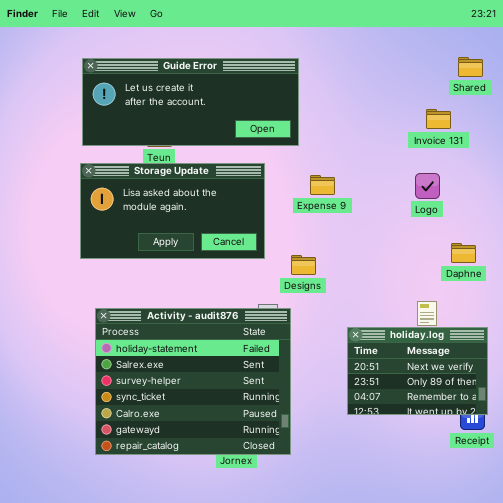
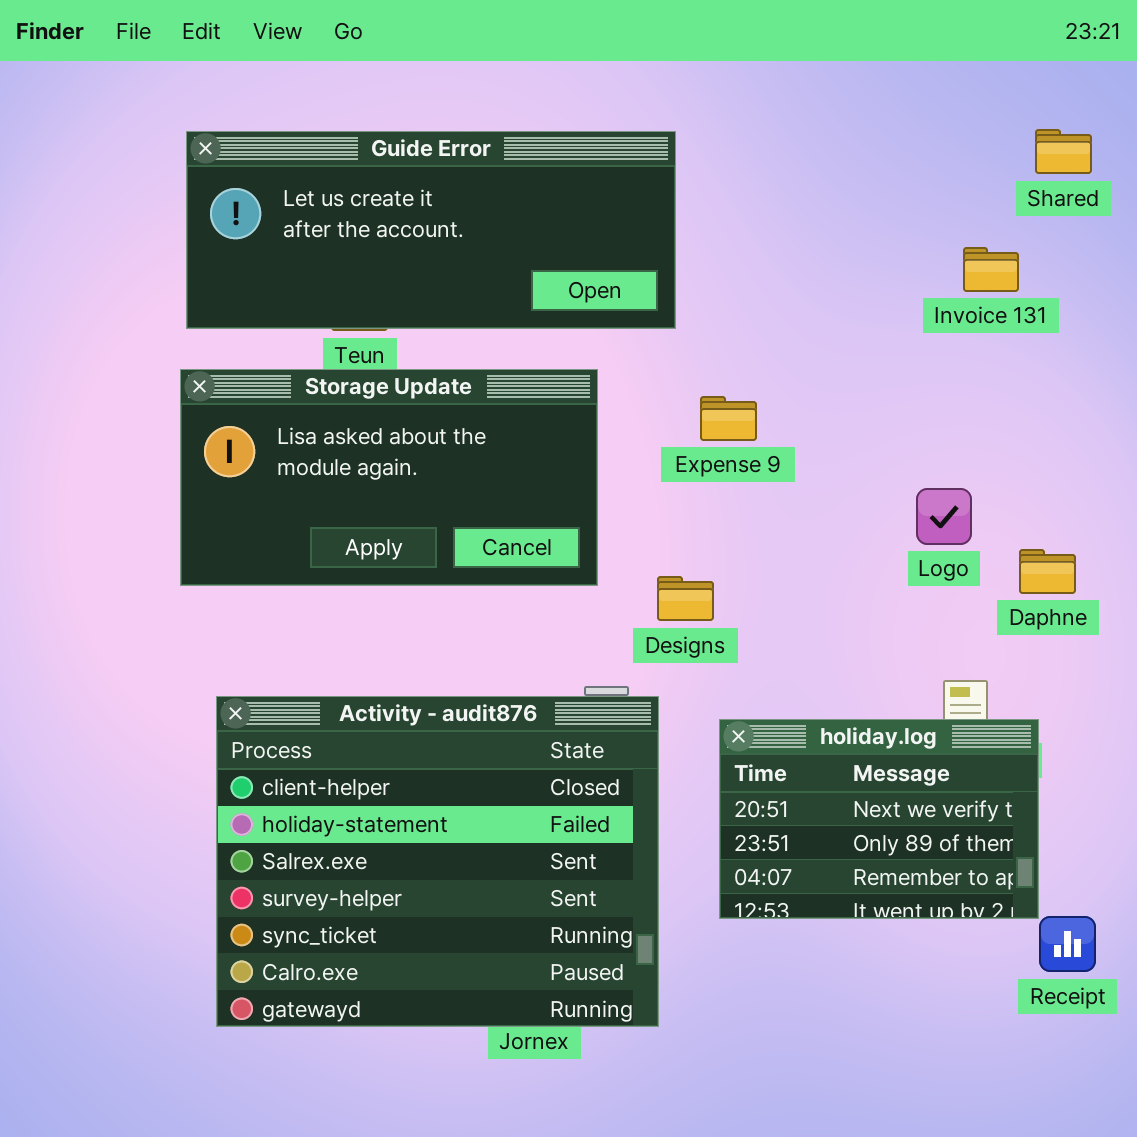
Logo: [415,173,440,199] -> [916,488,972,545], moved
Activity - audit876: [95,308,291,455] -> [216,696,659,1027], scrolled up 1 row
holiday.log: [347,327,488,415] -> [719,719,1039,919], moved

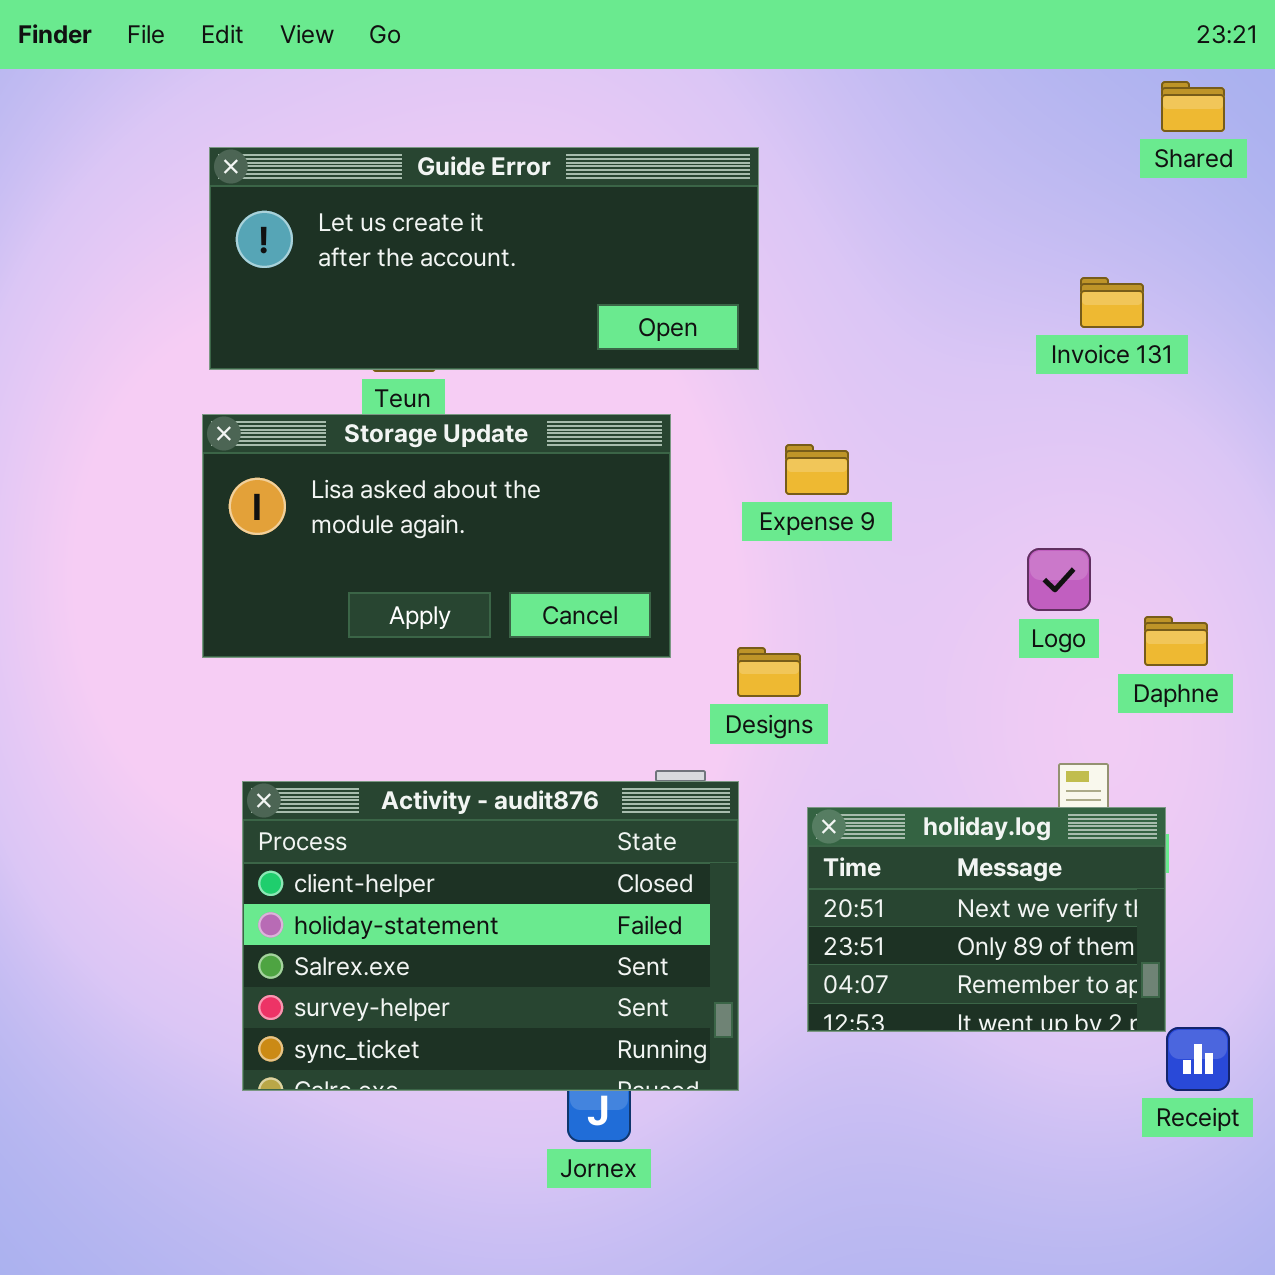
Shared: [1035,129,1092,174] -> [1161,81,1225,132], moved
Activity - audit876: [216,696,659,1027] -> [242,781,739,1091], resized

